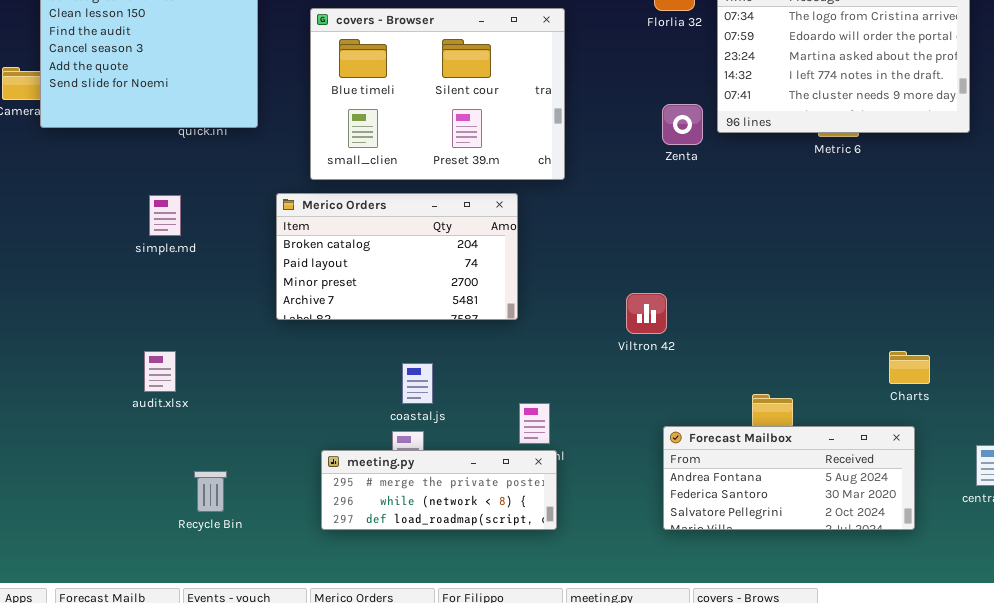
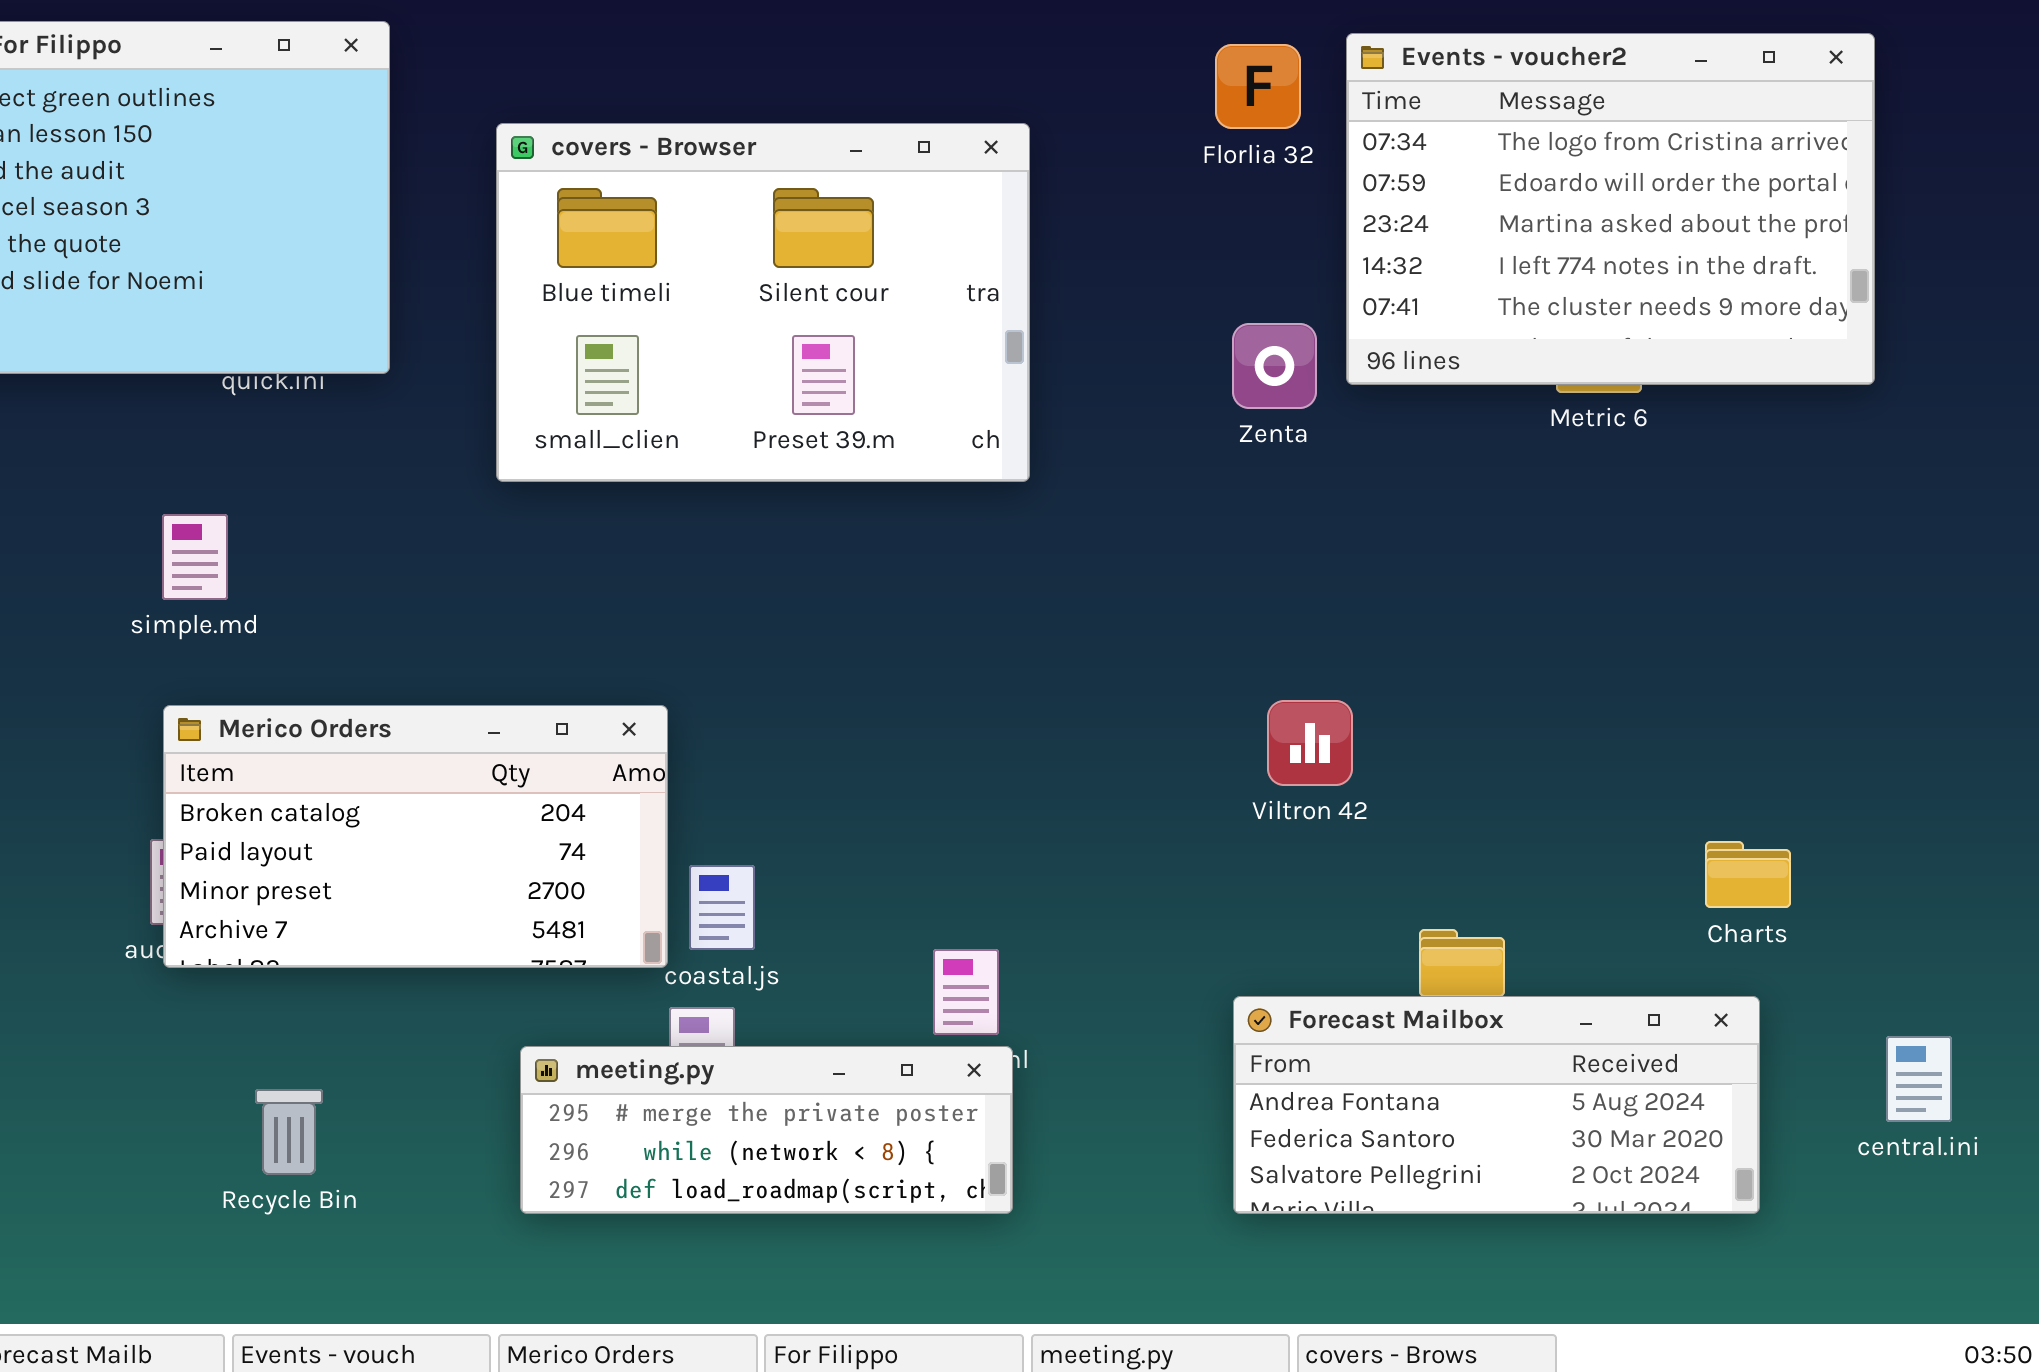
Merico Orders: [276,193,518,320] -> [163,705,668,968], moved
Viltron 42: [626,293,667,334] -> [1267,700,1353,786], moved

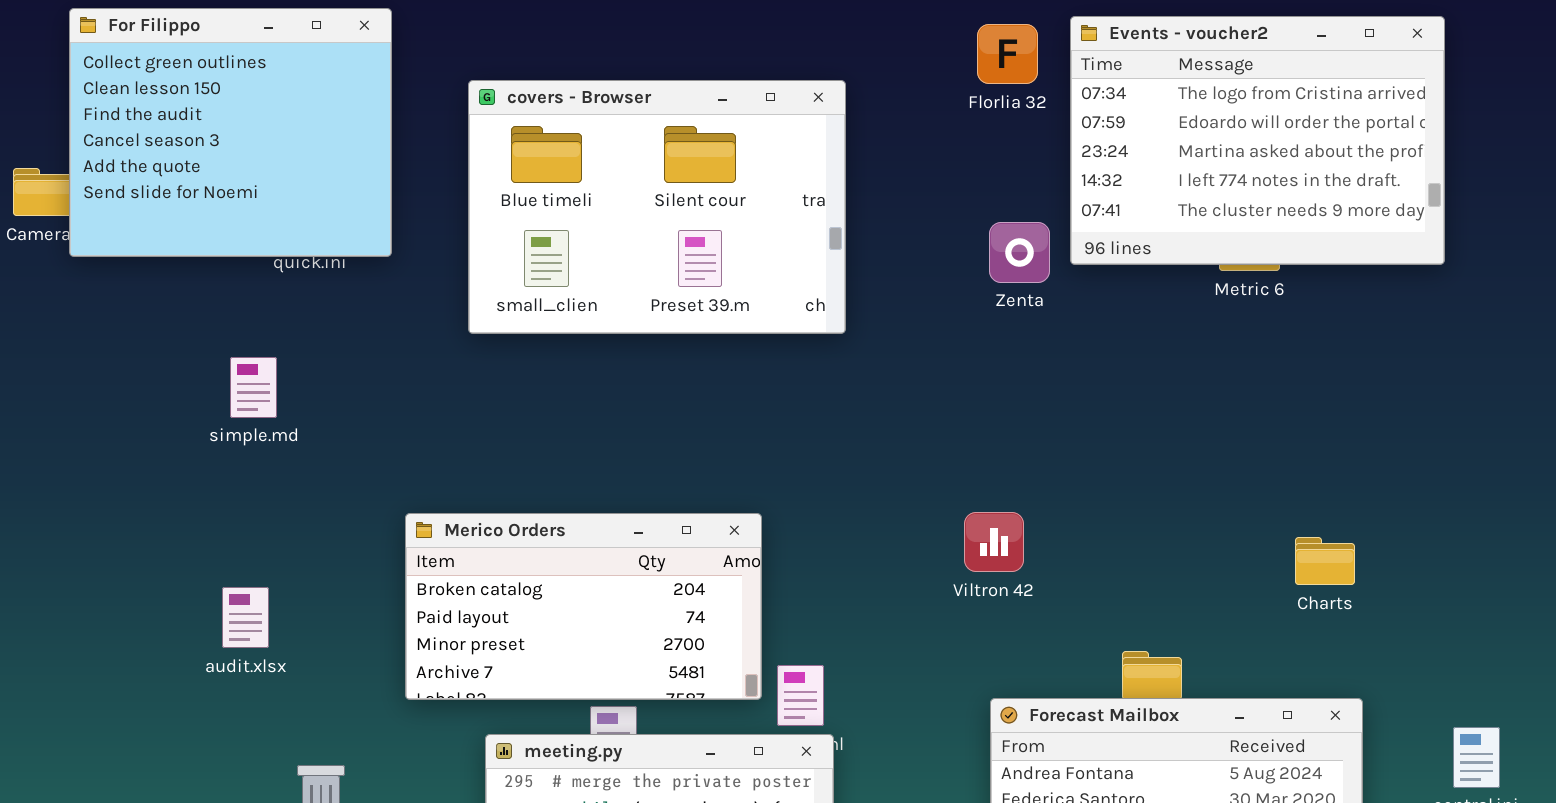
Viltron 42: [1267,700,1353,786] -> [964,512,1024,572], moved
Merico Orders: [163,705,668,968] -> [405,513,762,700], moved
Charts: [1705,841,1791,908] -> [1295,537,1355,585], moved

